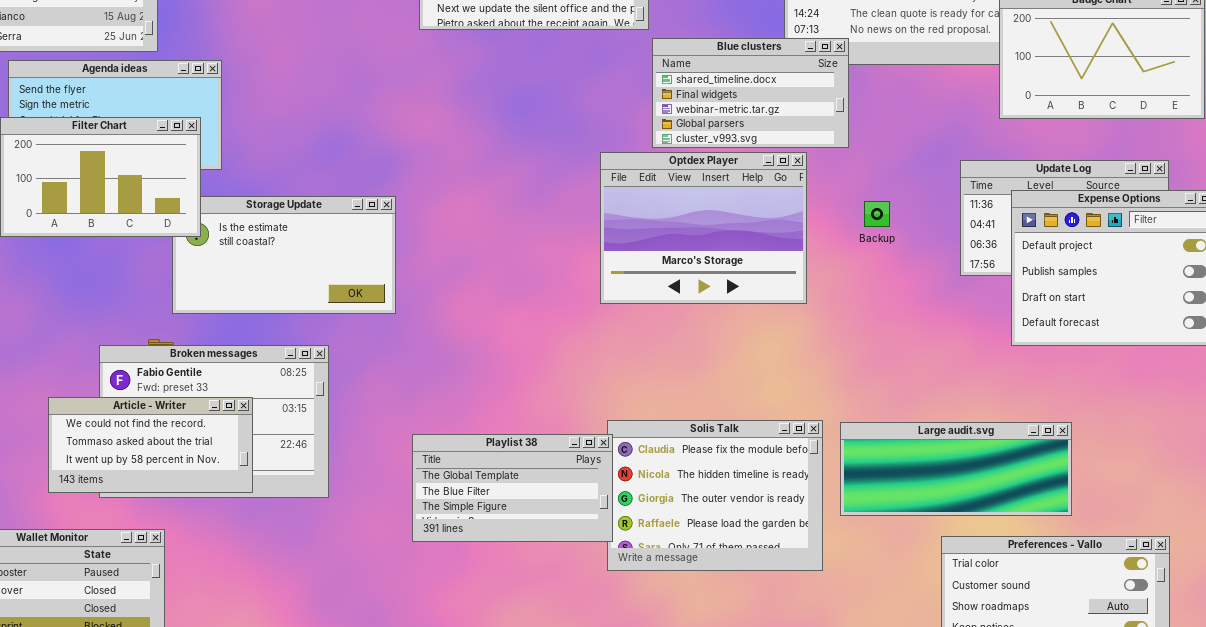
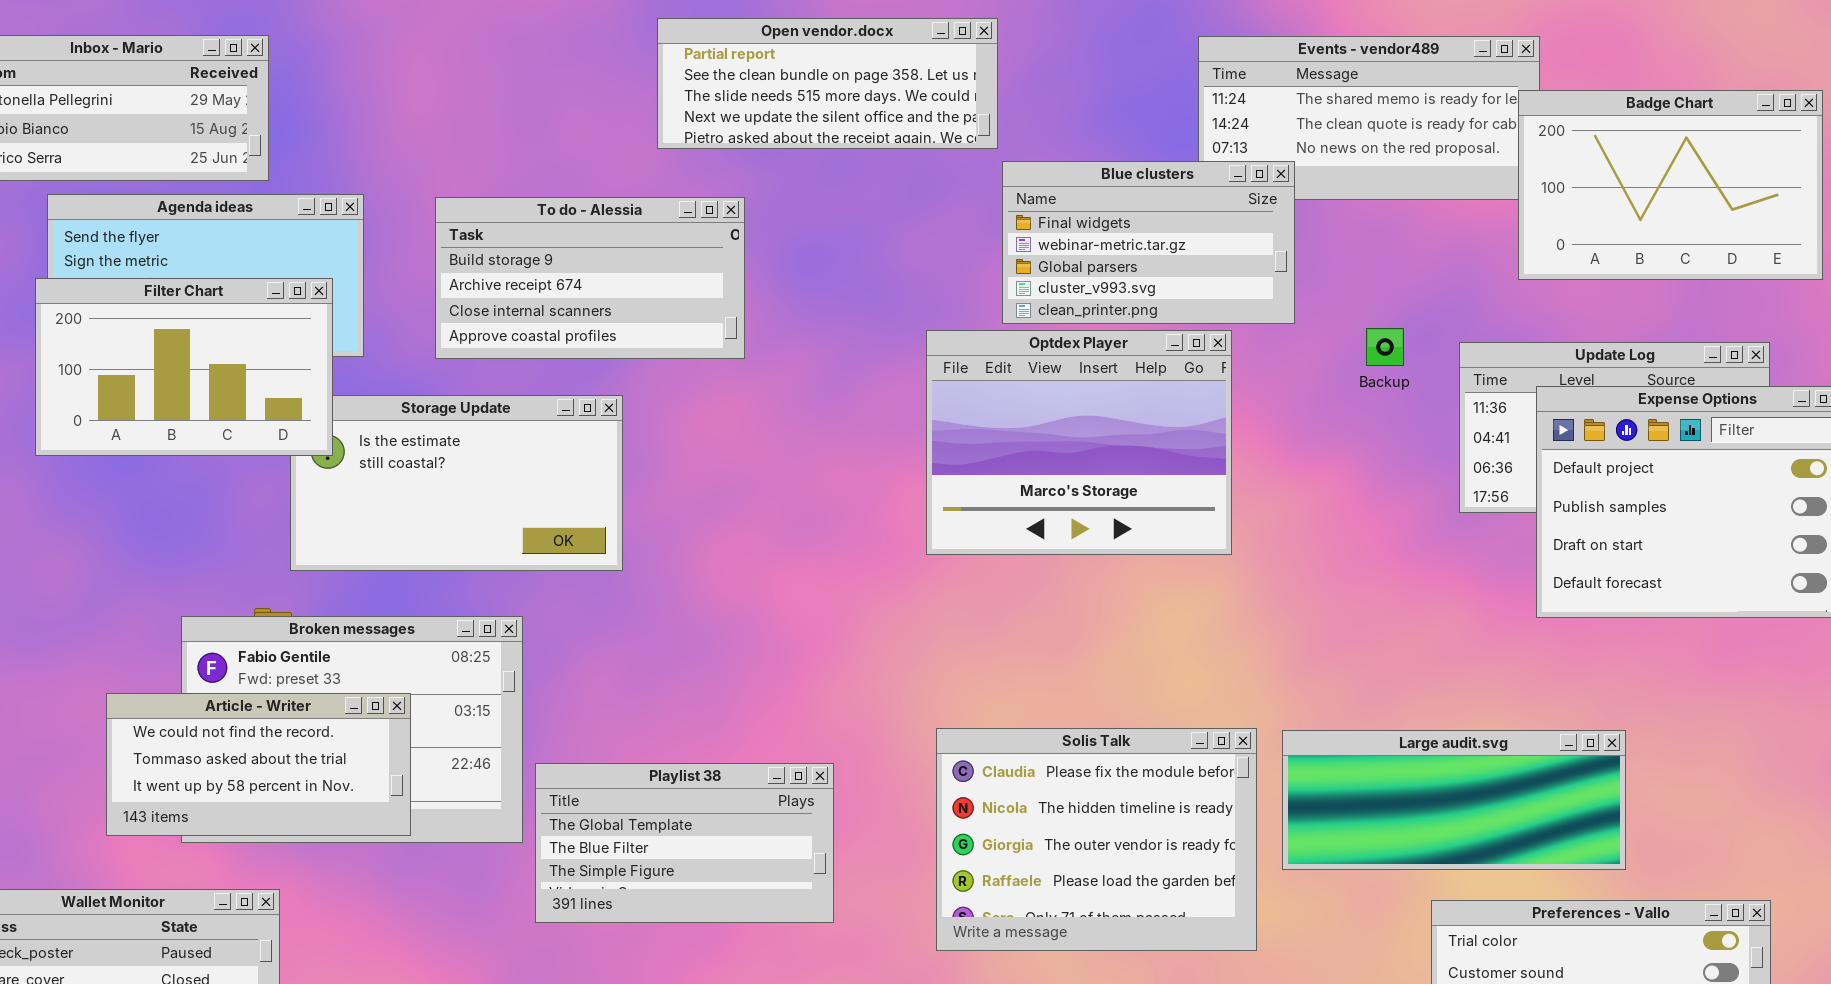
Blue clusters: [652,38,849,148] -> [1002,161,1295,324], scrolled down 1 row
To do - Alessia: none -> [435,197,745,359], opened
Backup: [864,201,890,227] -> [1366,328,1404,366], moved
Playlist 38: [412,434,613,542] -> [535,763,834,923], moved

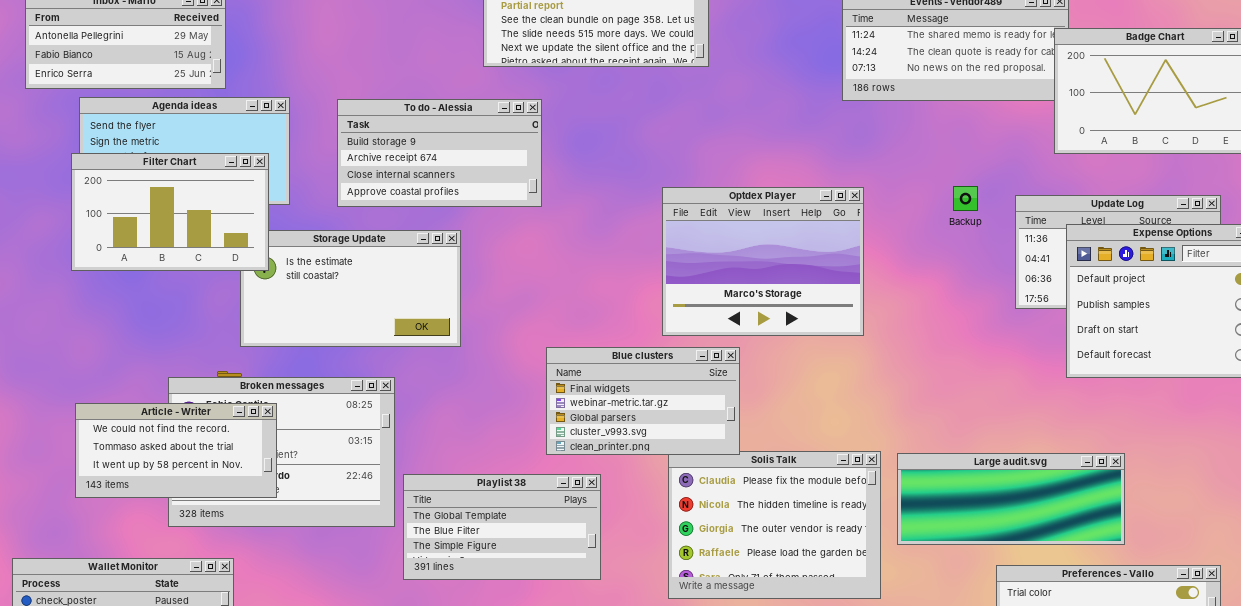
Blue clusters: [1002,161,1295,324] -> [546,347,740,455], moved
Article - Writer: [106,693,411,836] -> [75,403,277,498], moved

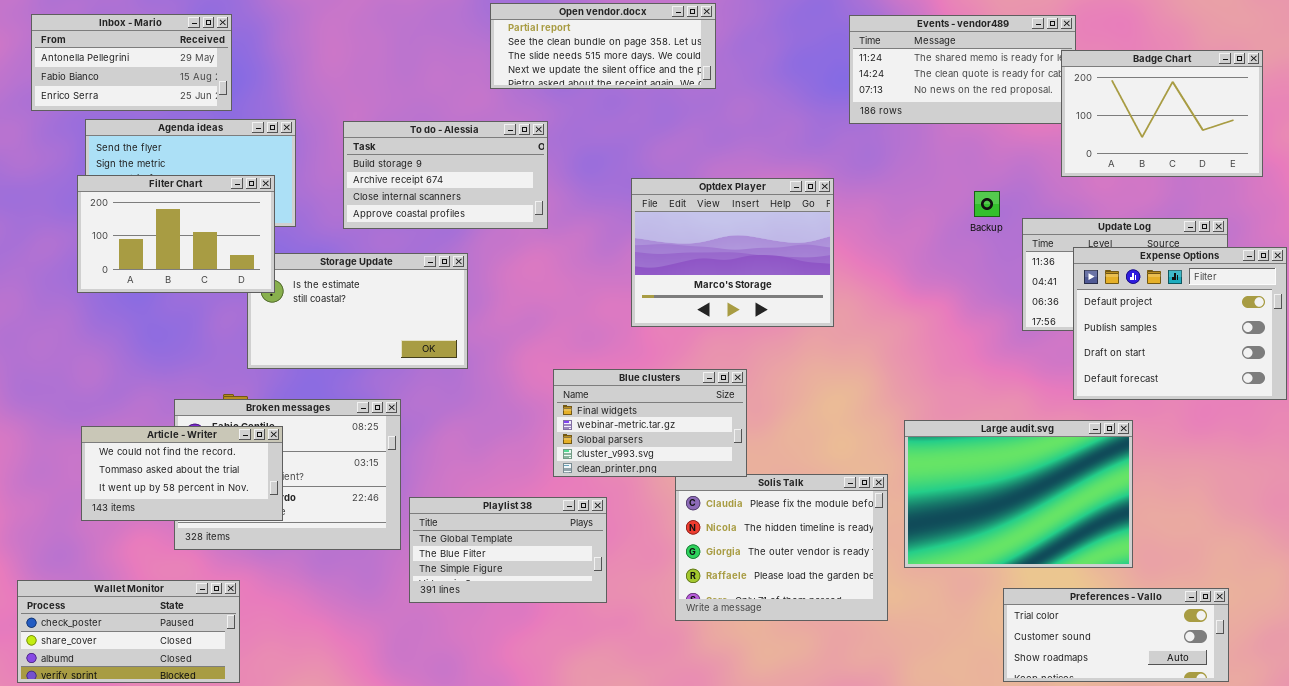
Backup: [953,186,978,211] -> [974,191,1000,217], moved
Optdex Player: [662,187,864,336] -> [631,178,834,327], moved
Large audit.svg: [897,453,1125,545] -> [904,420,1133,568], resized

